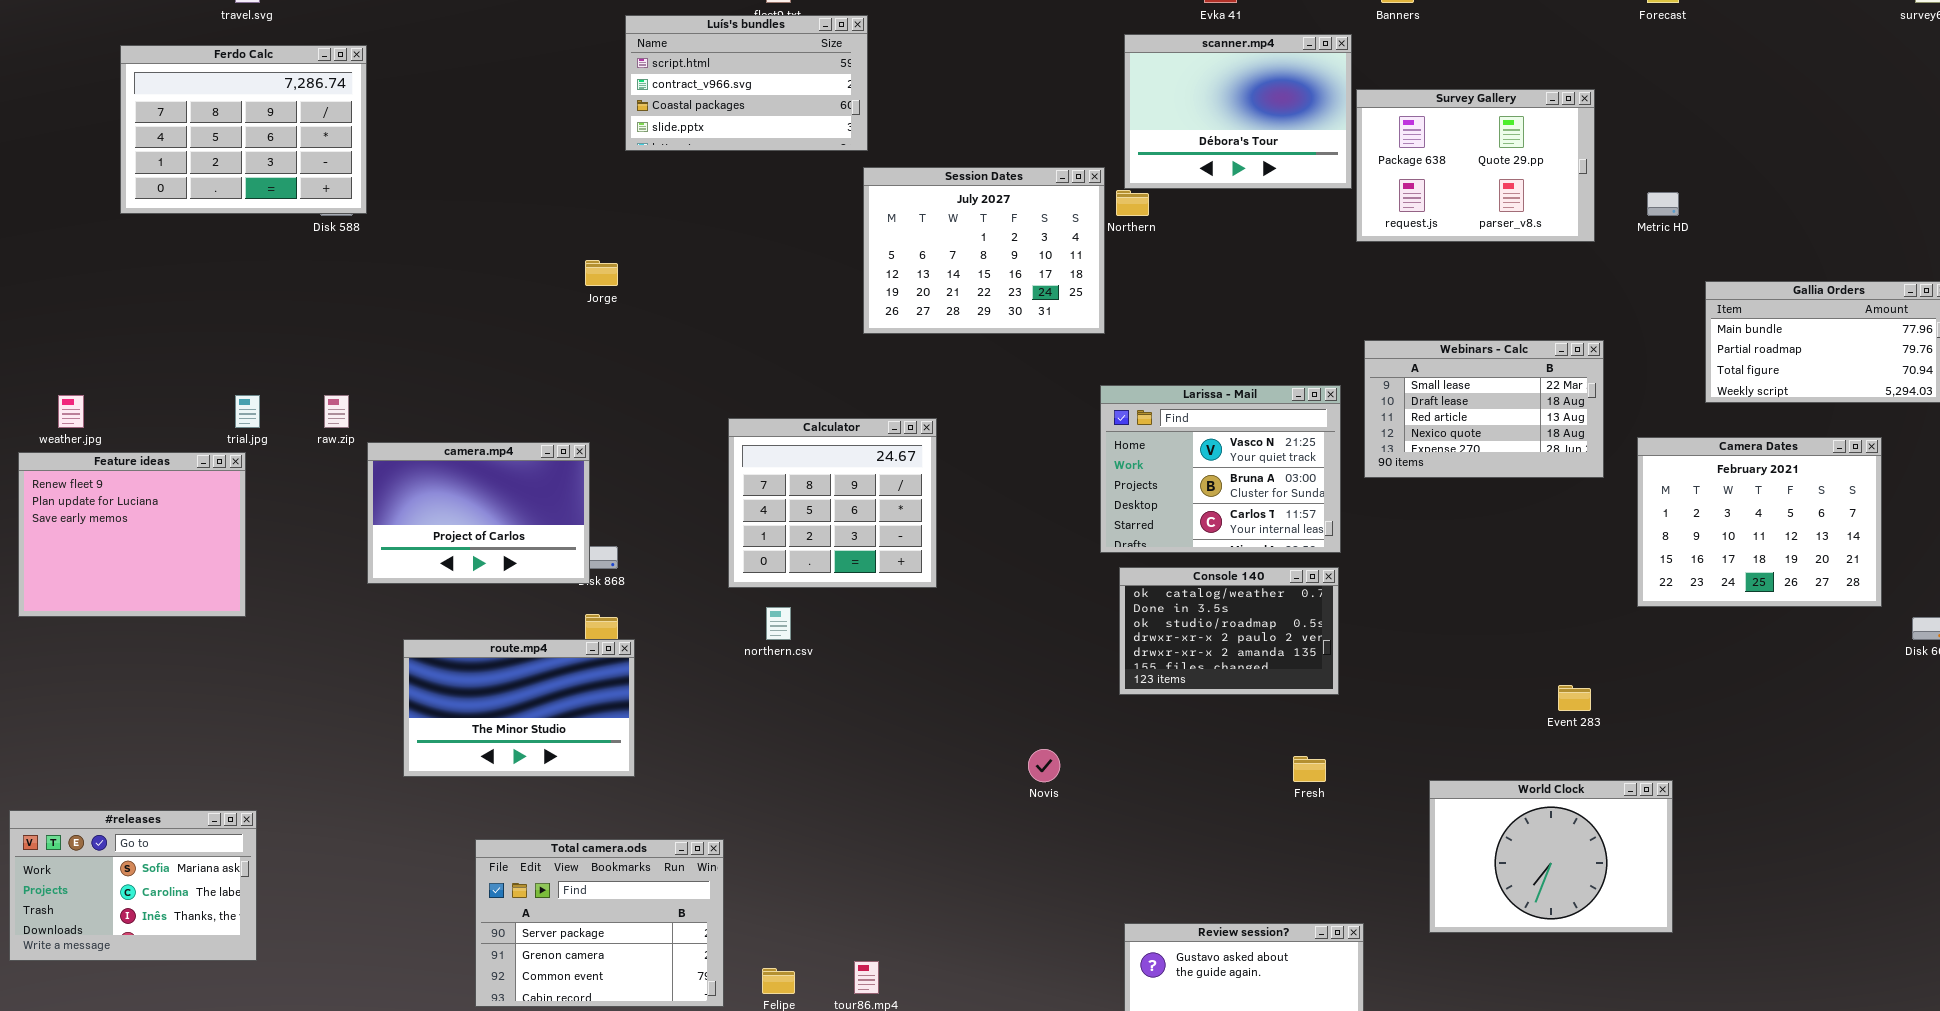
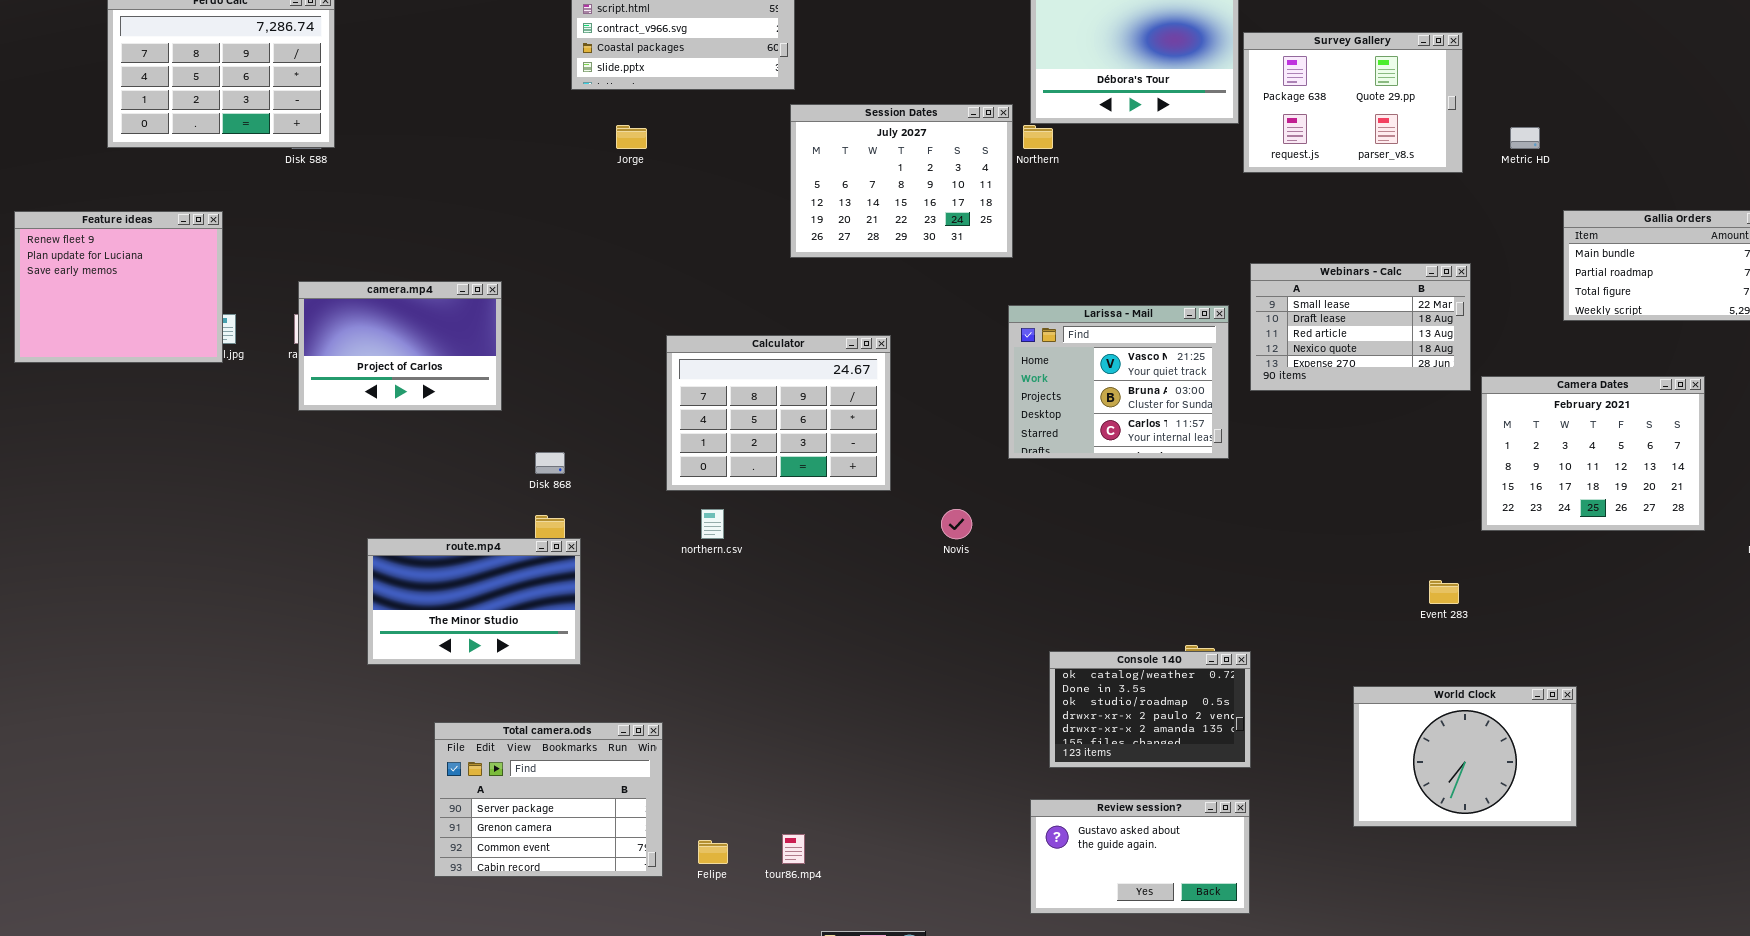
Jorge: [585,260,618,286] -> [616,125,647,149], moved
Calculator: [728,418,937,588] -> [666,335,891,491], resized
Camera Dates: [1637,437,1882,607] -> [1481,376,1705,531], moved
camera.mp4: [367,442,590,584] -> [298,281,502,411], moved
Feature ideas: [18,452,246,617] -> [14,211,223,363], moved
Console 140: [1119,567,1339,695] -> [1049,651,1251,768], moved
Novis: [1028,749,1060,782] -> [941,509,972,539], moved
World Clock: [1429,780,1673,933] -> [1353,686,1577,827], moved
#releases: [9,810,257,961] -> none, closed

